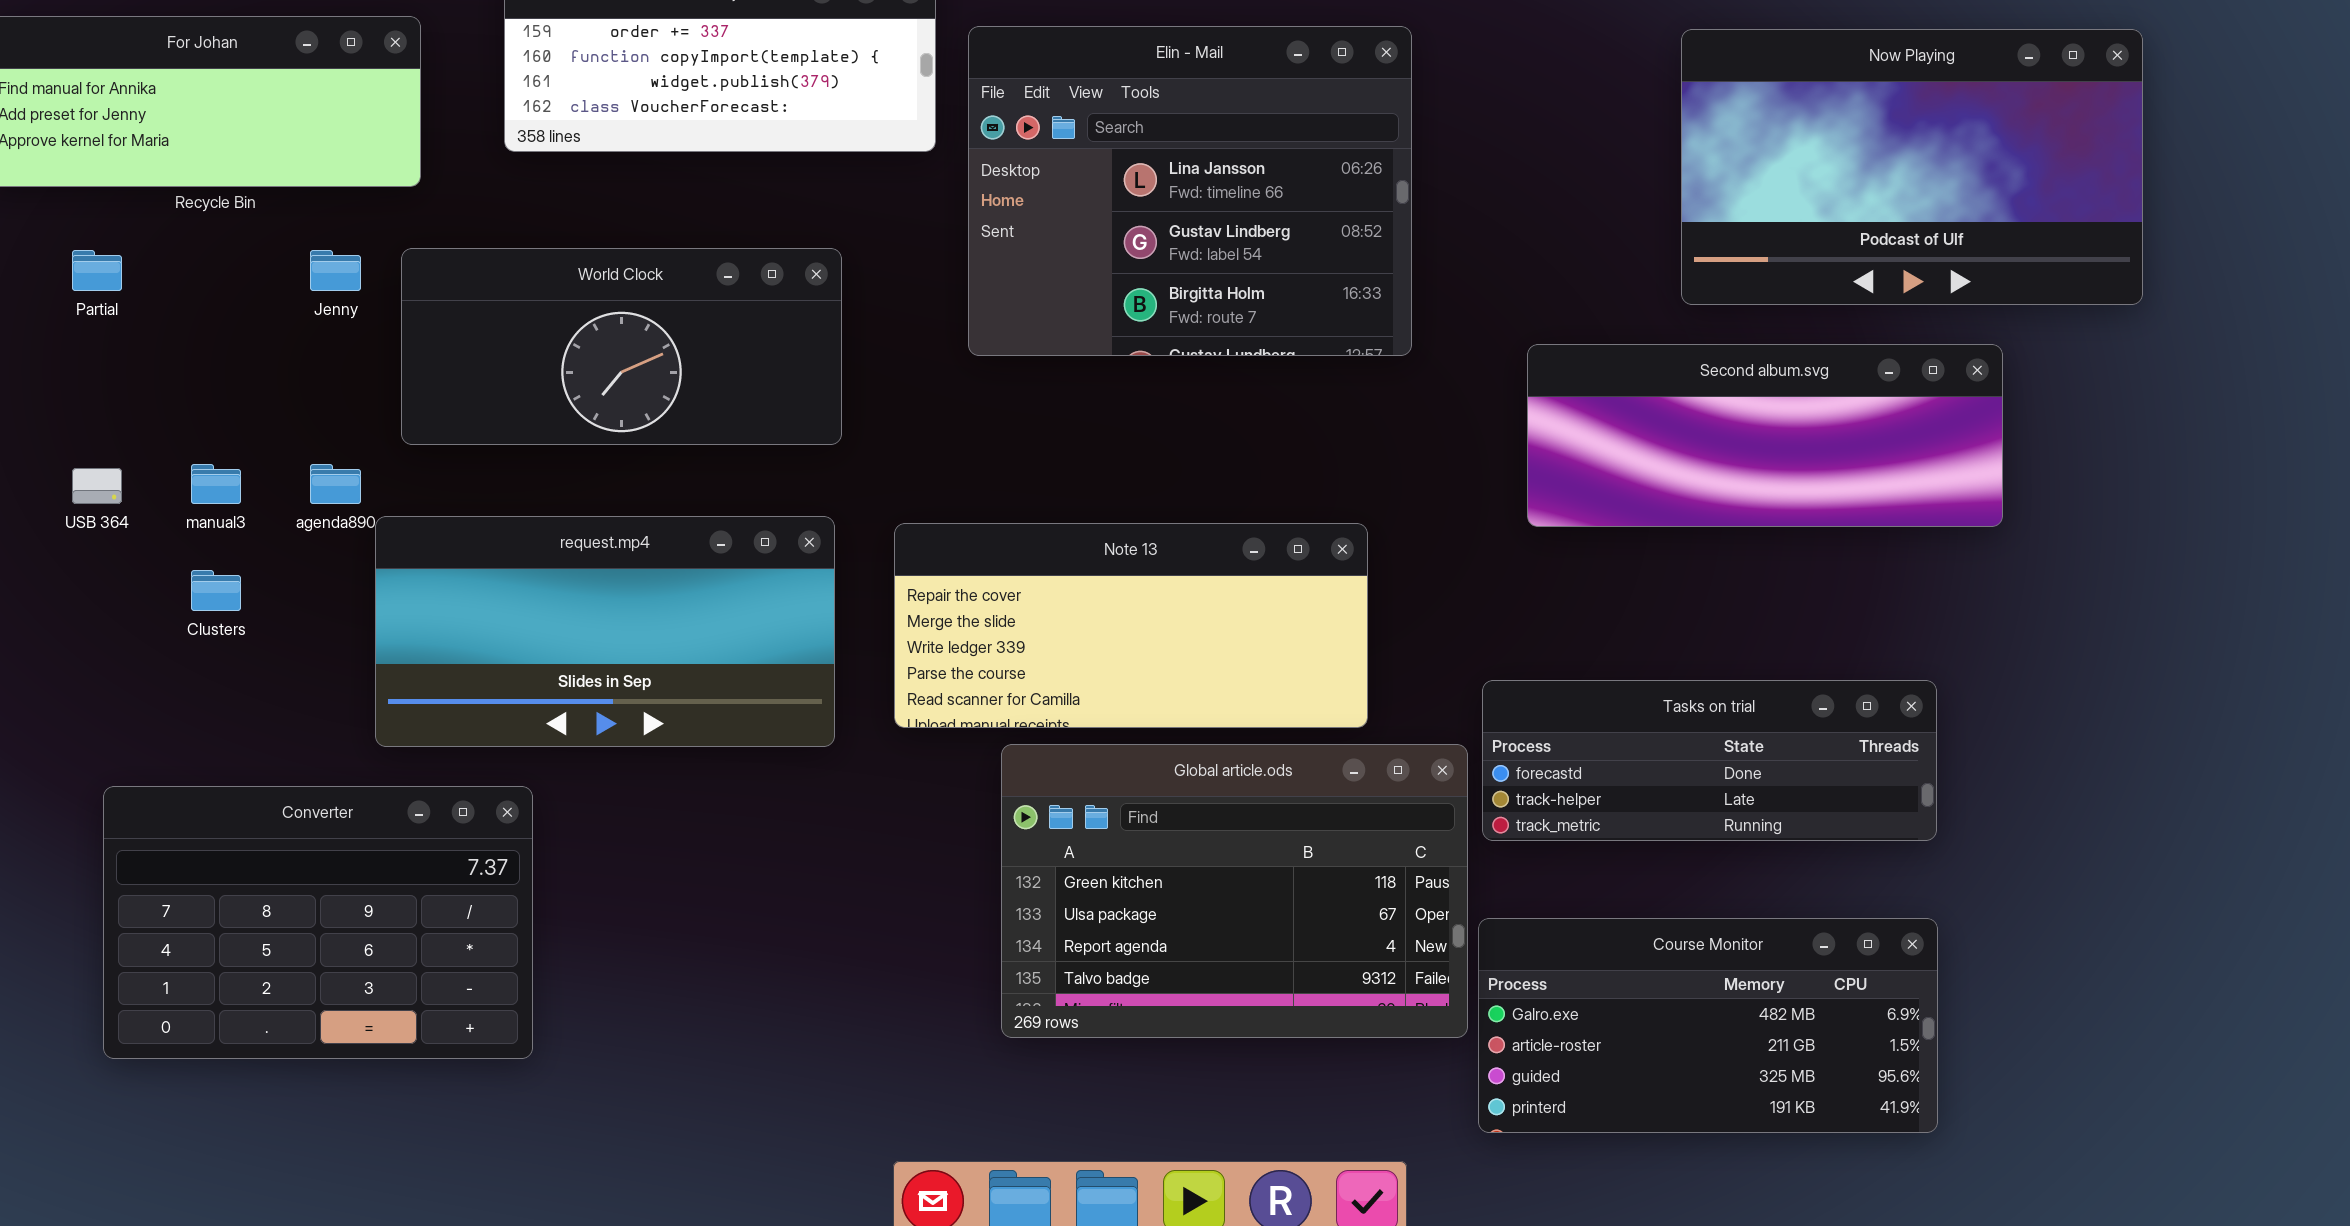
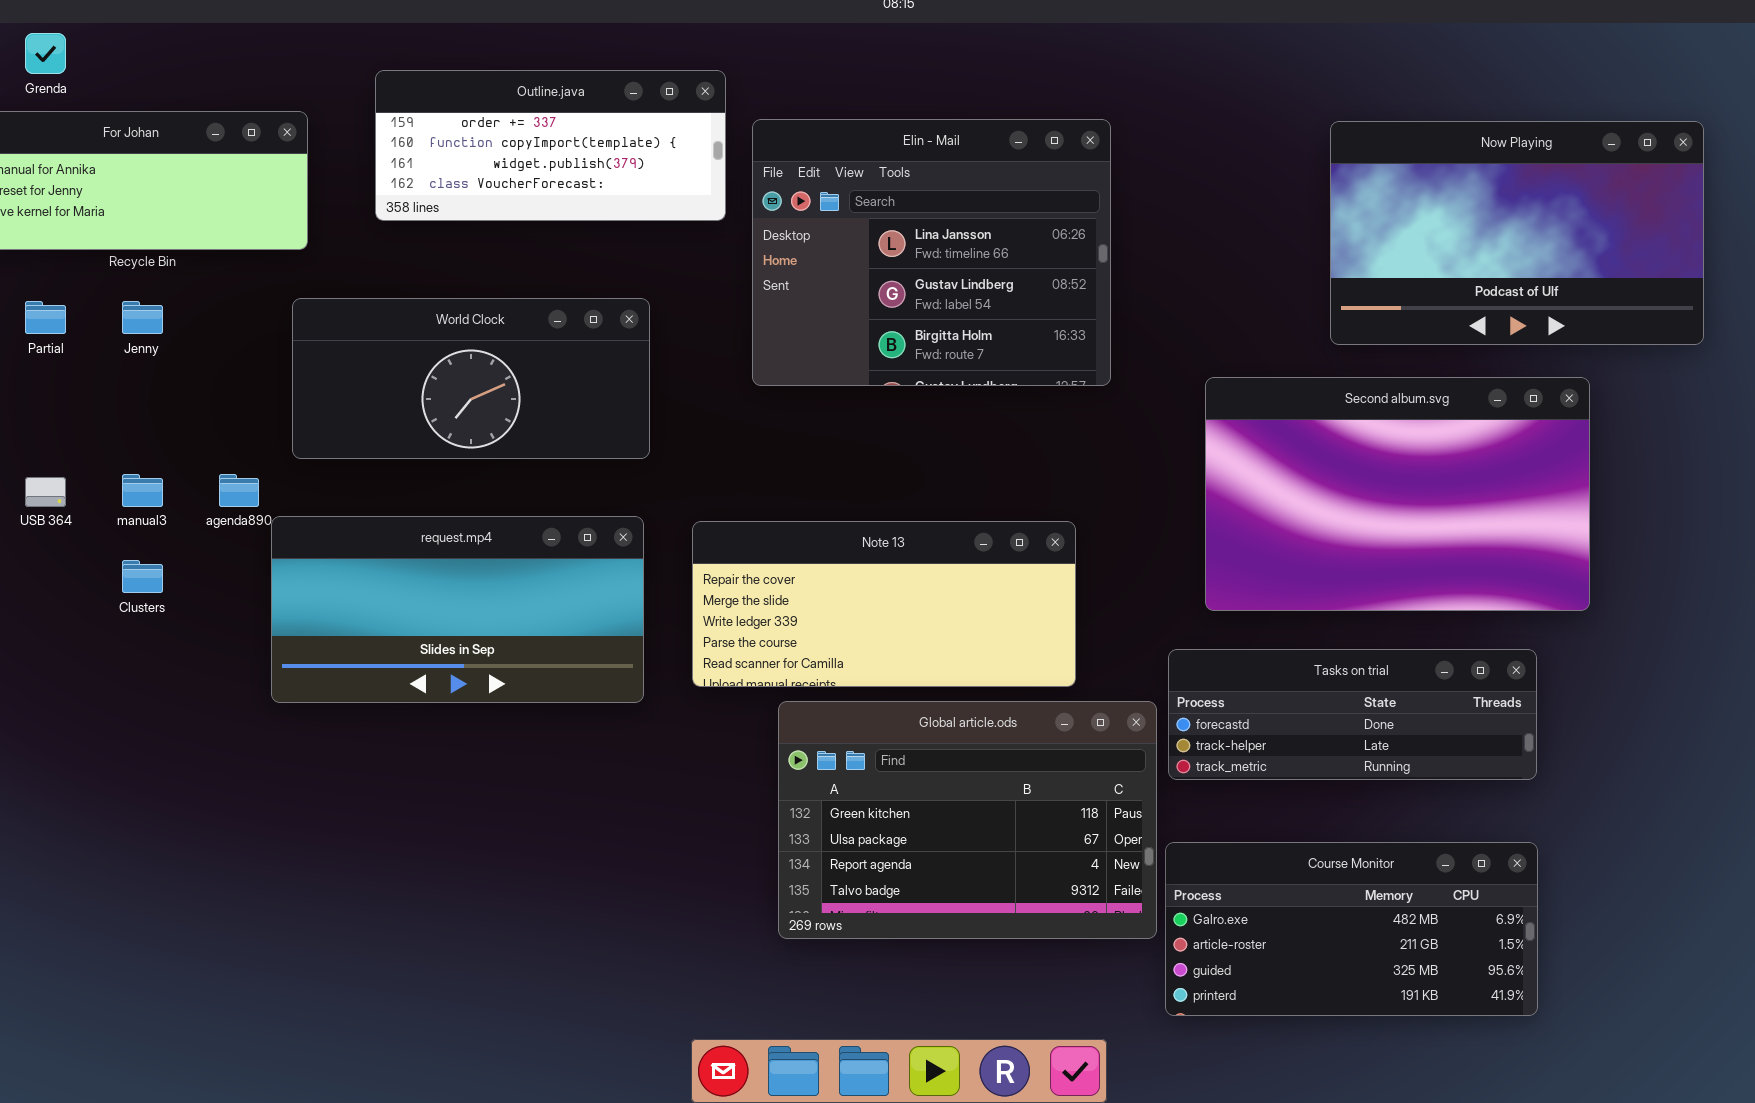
Jenny: [310,250,361,291] -> [122,301,163,334], moved
Second album.svg: [1527,344,2003,527] -> [1205,377,1590,611], resized
Converter: [103,786,533,1059] -> none, closed

